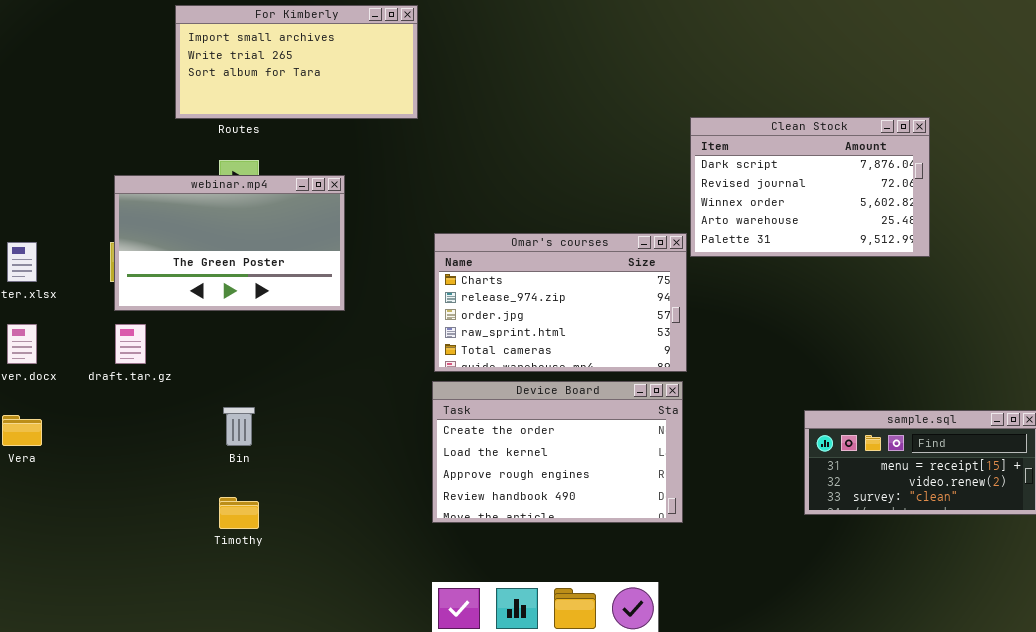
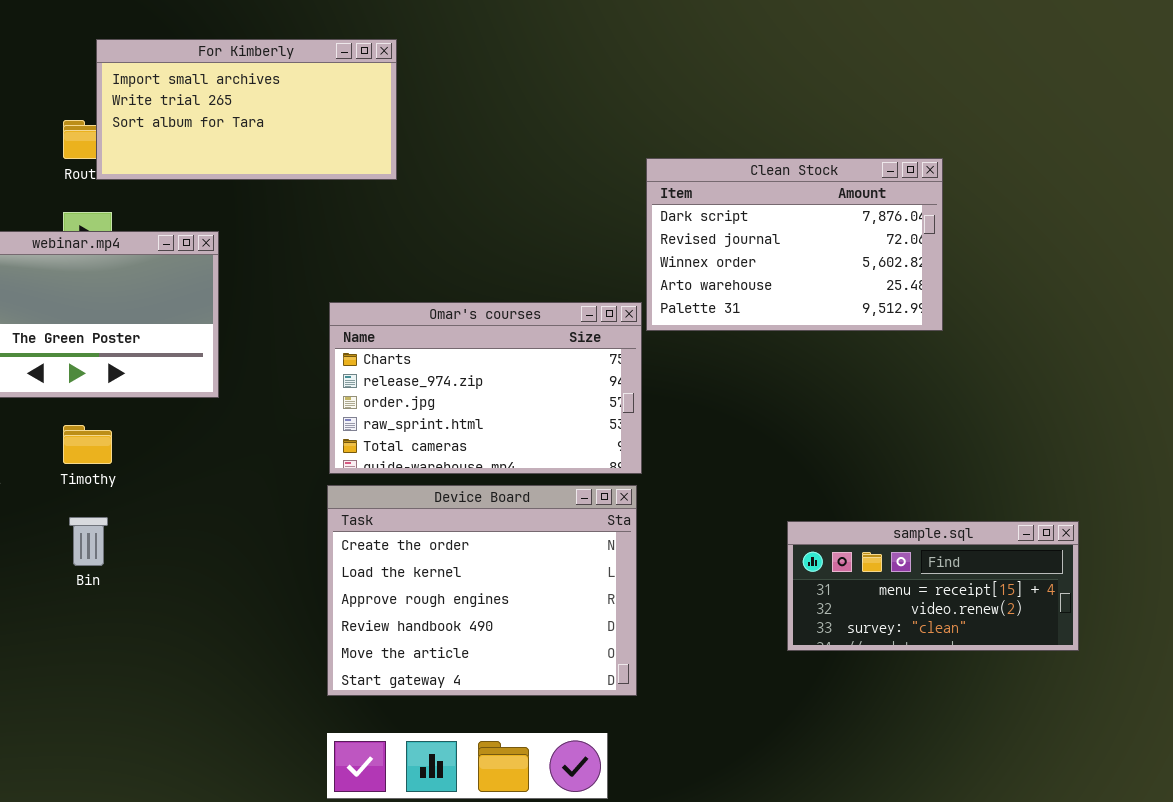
For Kimberly: [175,5,418,119] -> [96,39,397,180], moved
Device Board: [432,381,683,523] -> [327,485,637,696], resized
Timothy: [219,497,259,529] -> [63,425,112,464], moved

